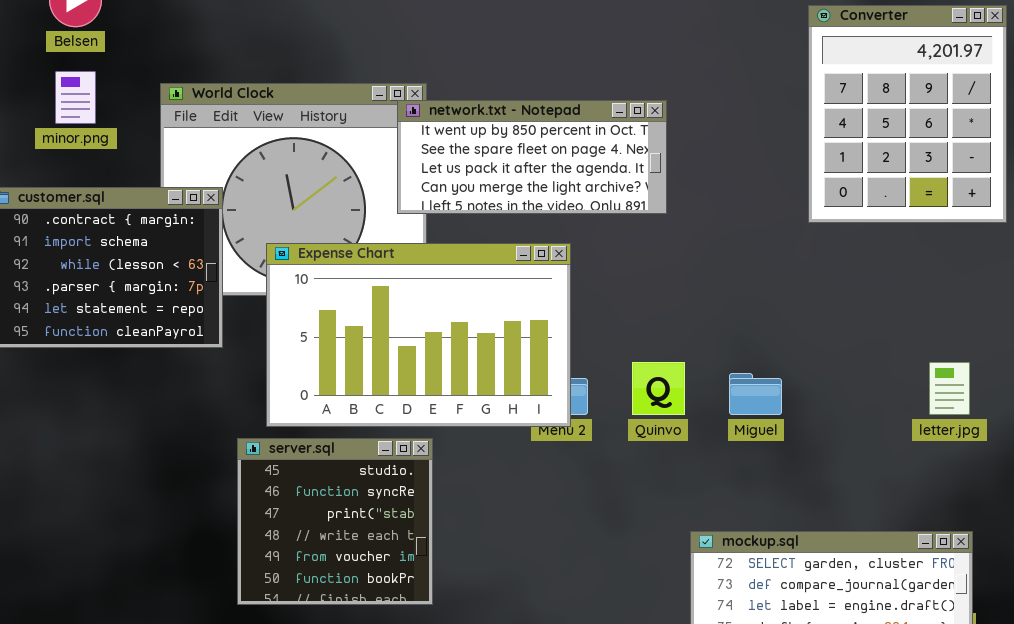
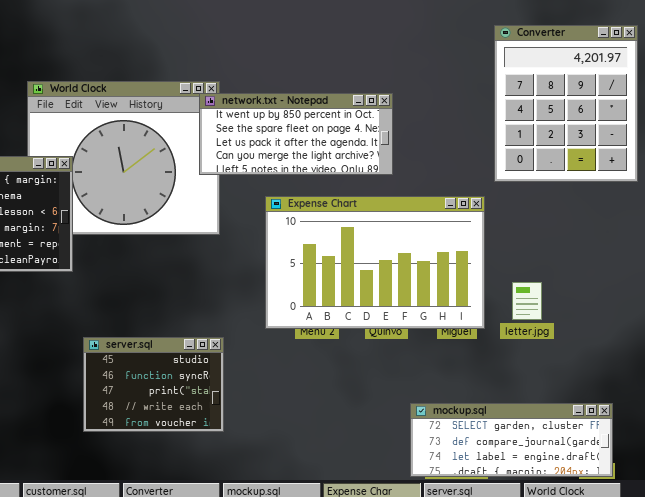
Expense Chart: [266,243,571,427] -> [265,196,485,329], moved
letter.jpg: [929,362,970,415] -> [512,282,542,320], moved
server.sql: [237,438,433,605] -> [83,337,224,432], resized

